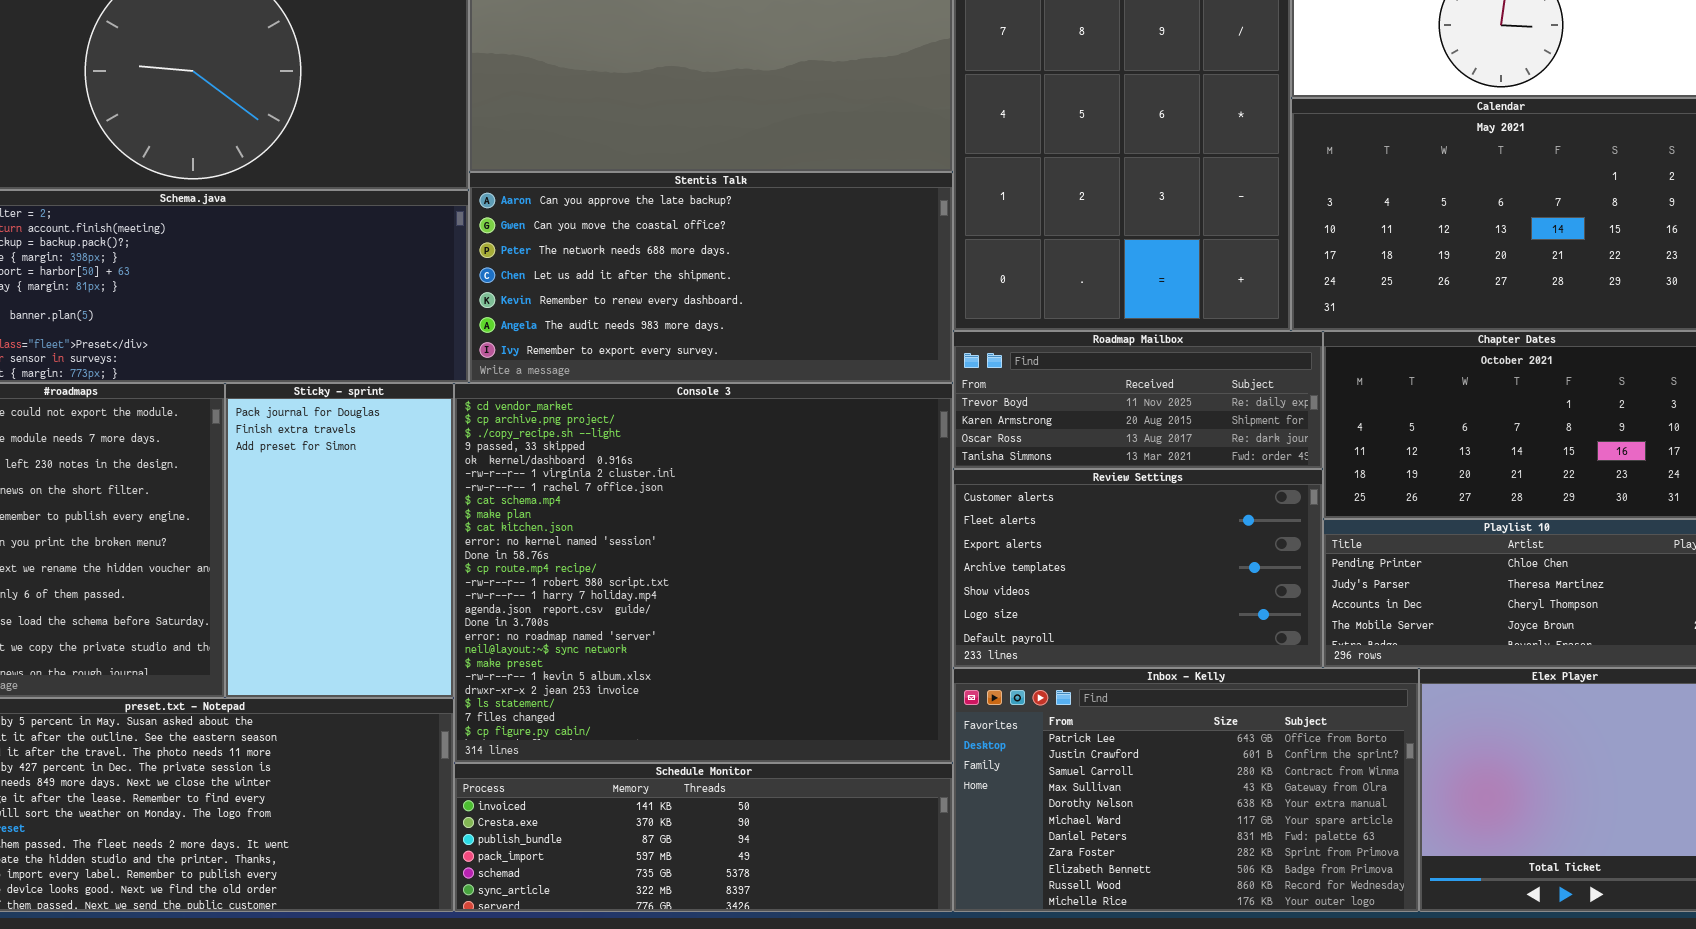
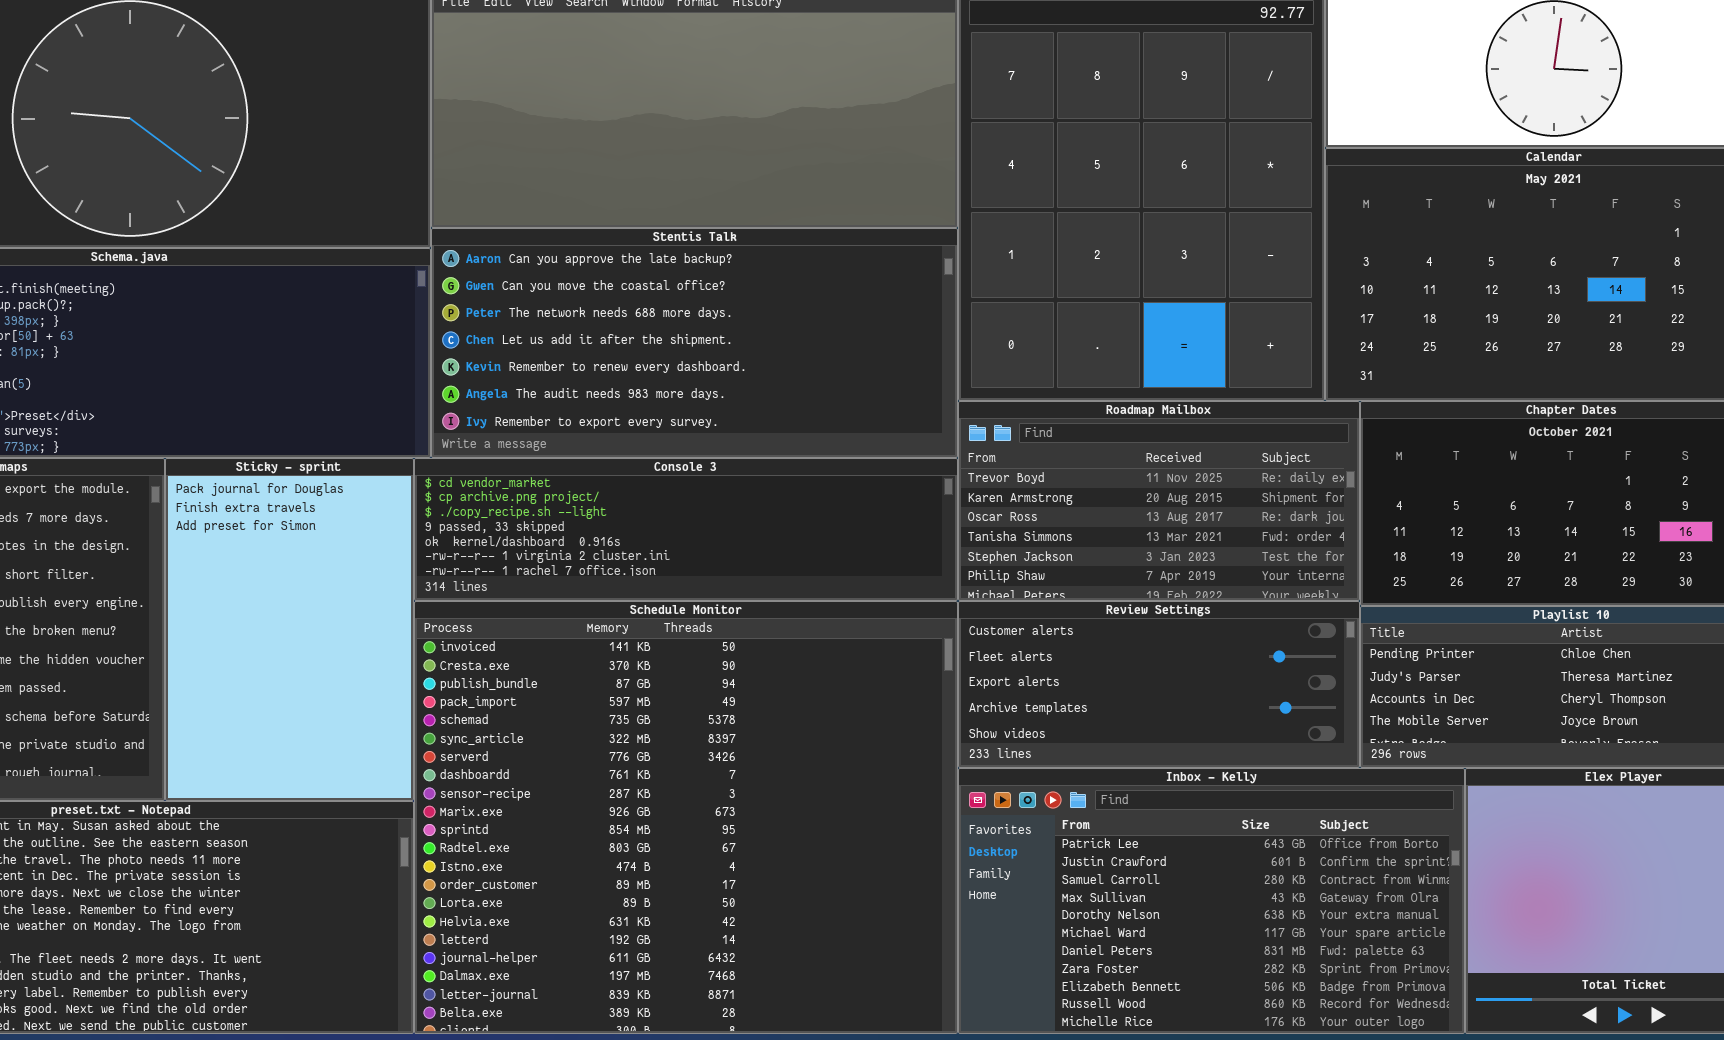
Roadmap Mailbox: [953,331,1323,469] -> [958,401,1360,601], resized
Console 3: [454,383,953,763] -> [414,458,958,601], resized
Review Settings: [953,469,1323,668] -> [958,601,1360,768], resized
Schedule Monitor: [454,763,953,912] -> [414,601,958,1034], resized

